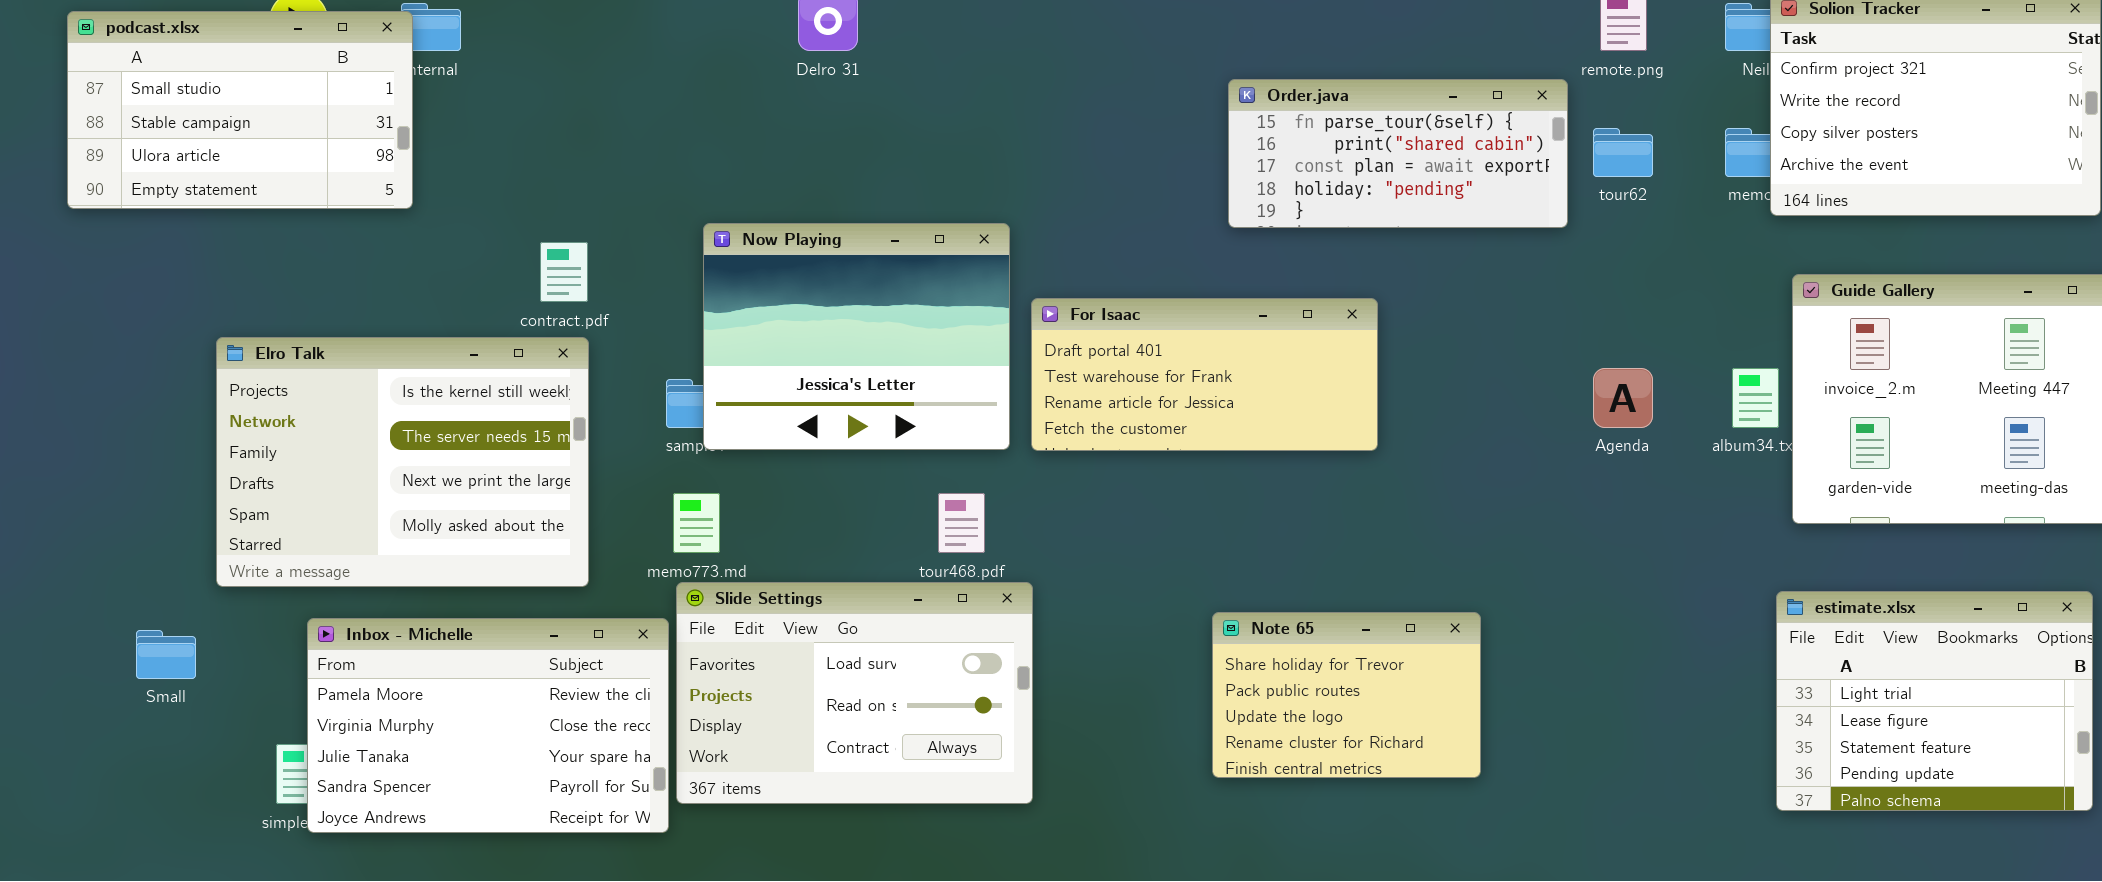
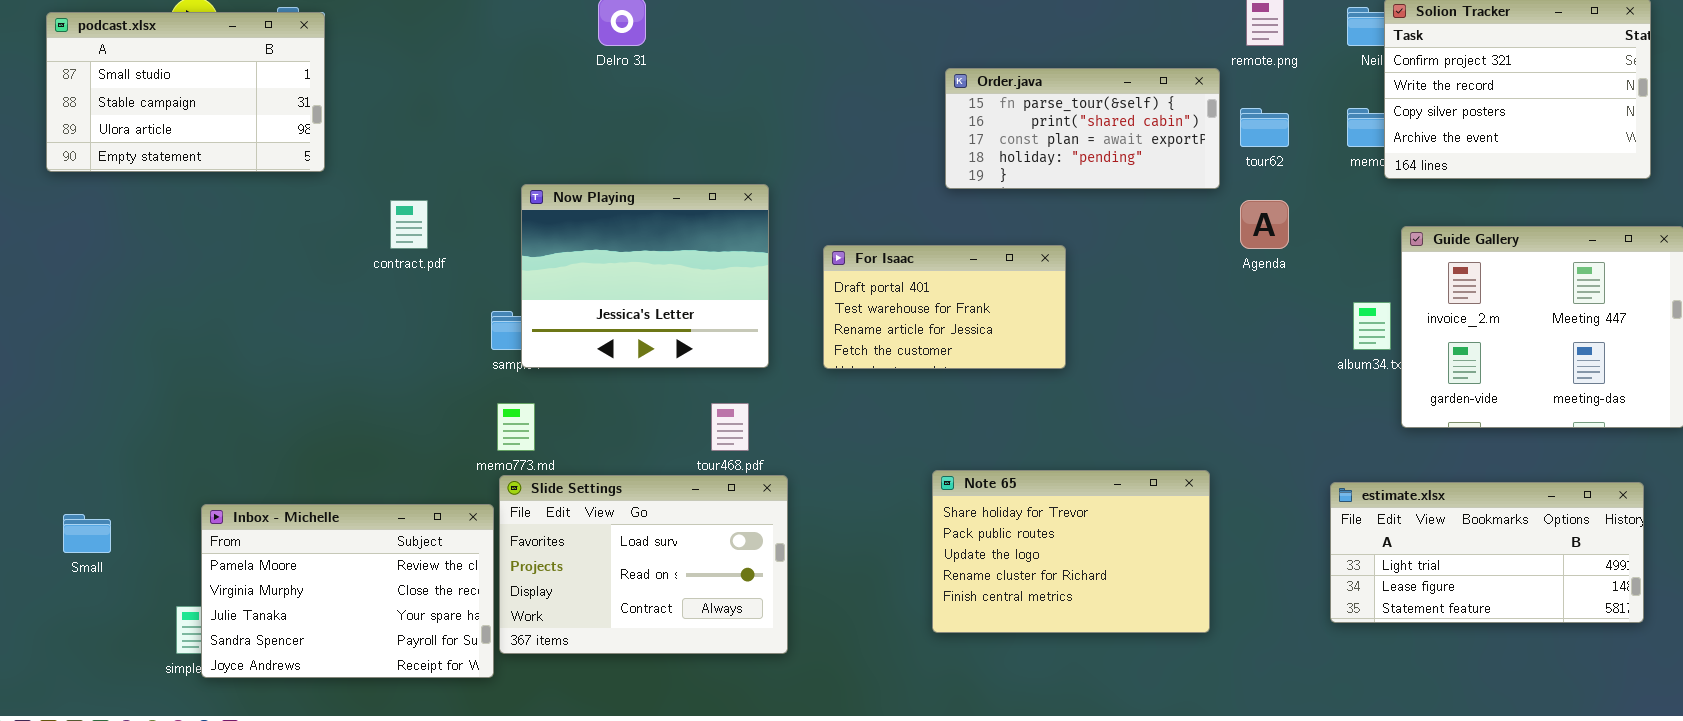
podcast.xlsx: [67,11,413,209] -> [46,12,325,172], moved
For Isaac: [1031,298,1378,451] -> [823,245,1066,369], resized
Elro Talk: [216,337,589,587] -> none, closed
Agenda: [1593,368,1653,428] -> [1240,200,1289,249], moved
estimate.xlsx: [1776,591,2093,811] -> [1330,482,1644,623], resized
Note 65: [1212,612,1481,778] -> [932,470,1210,633], resized

